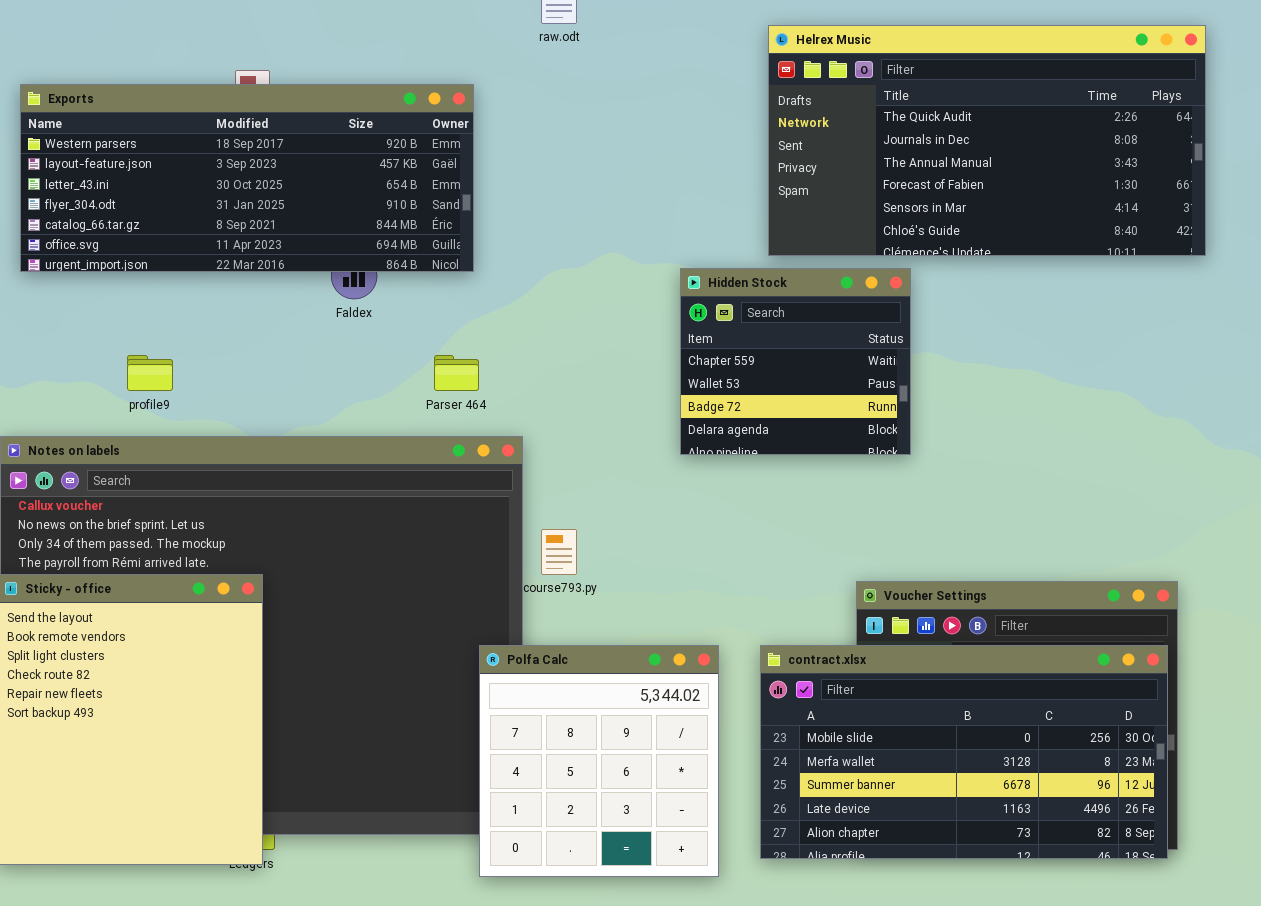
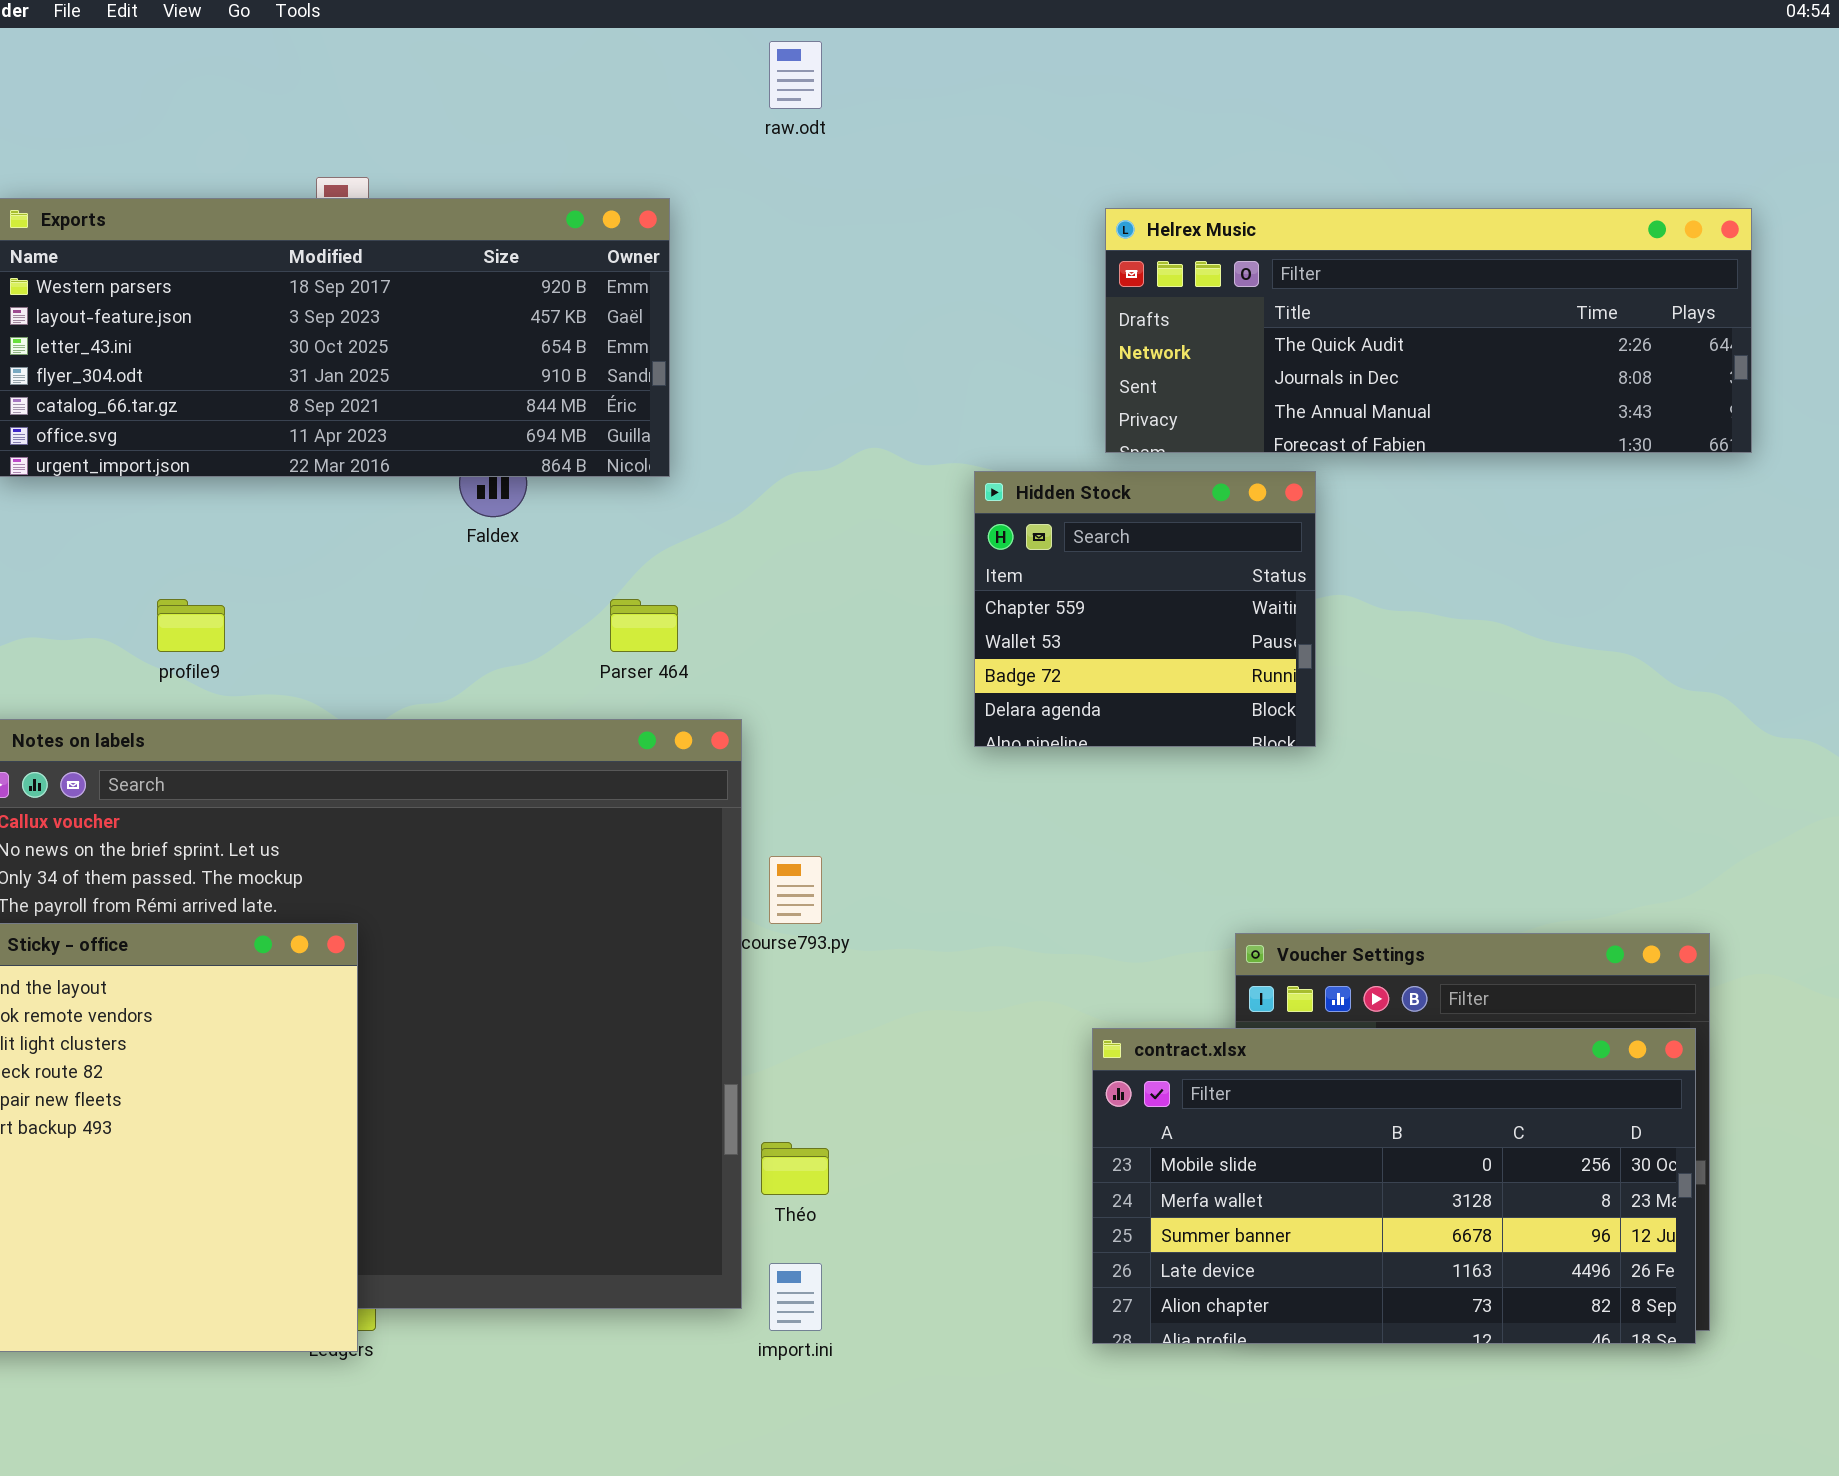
Helrex Music: [768,25,1206,256] -> [1105,208,1752,453], resized
Polfa Calc: [479,645,719,877] -> none, closed

